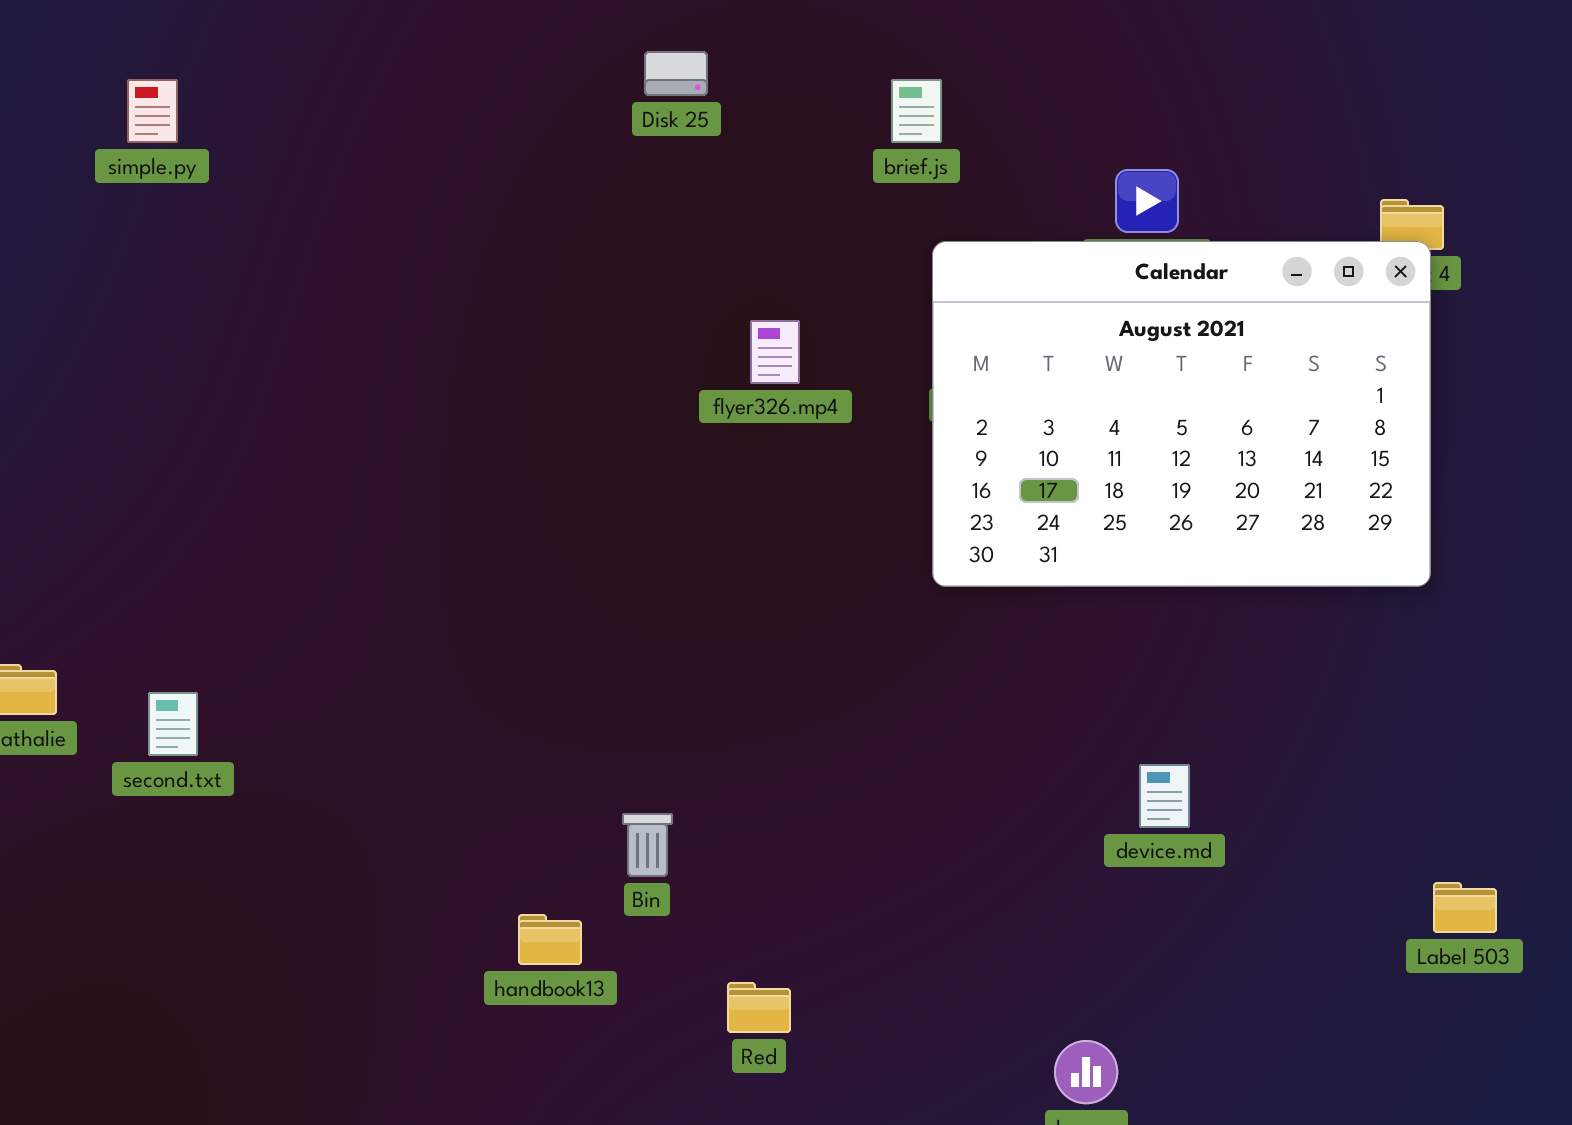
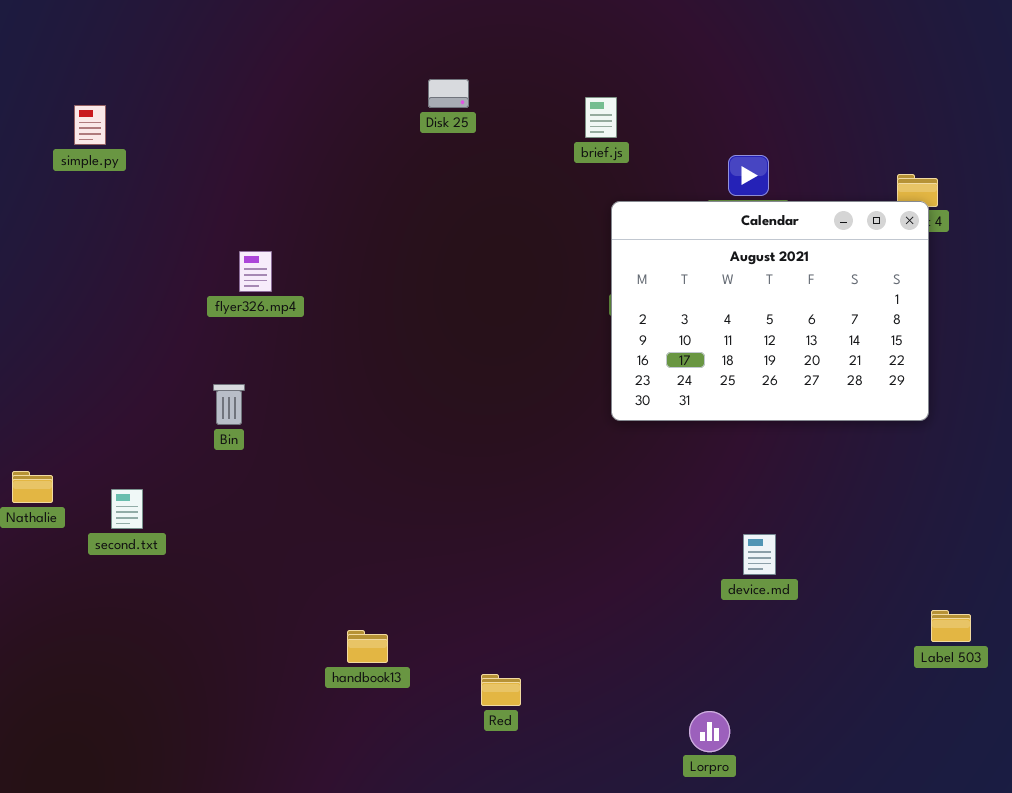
simple.py: [127,79,178,143] -> [74,105,106,145], moved
flyer326.mp4: [750,320,800,384] -> [239,251,272,292], moved
Bin: [622,813,673,877] -> [213,384,245,425], moved

